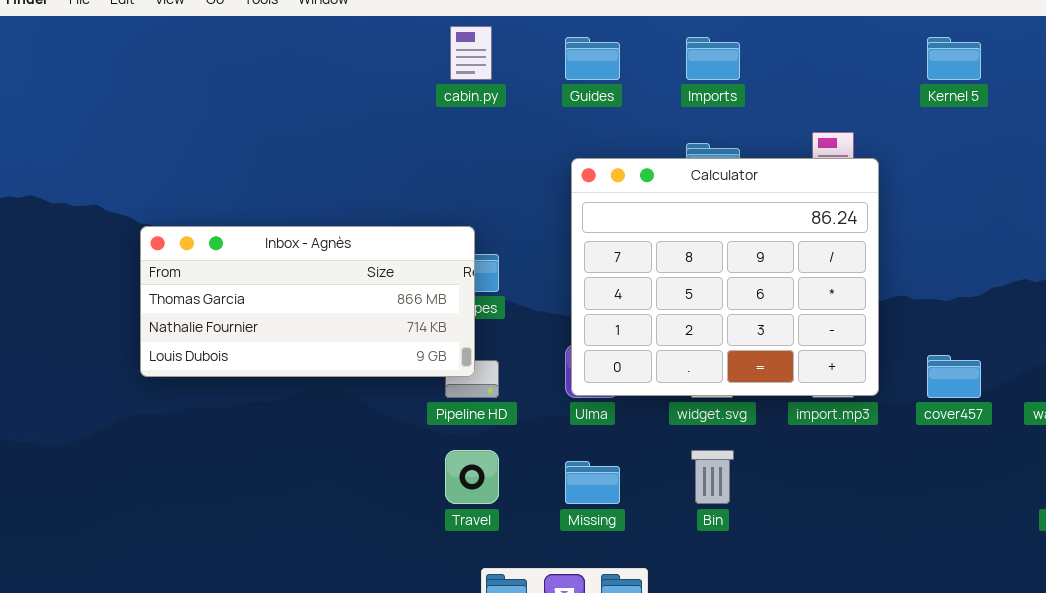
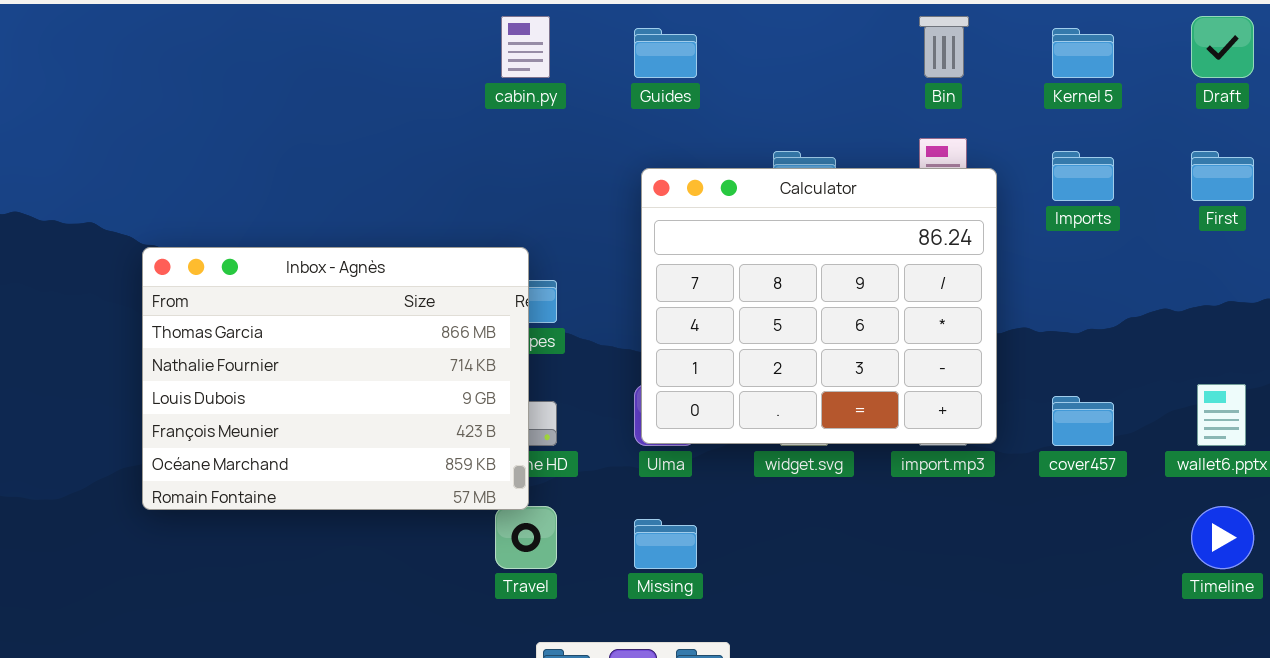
Imports: [686,37,740,80] -> [1052,151,1114,201], moved
Inbox - Agnès: [140,226,475,377] -> [142,247,529,510], resized
Bin: [691,450,734,504] -> [919,16,969,78], moved

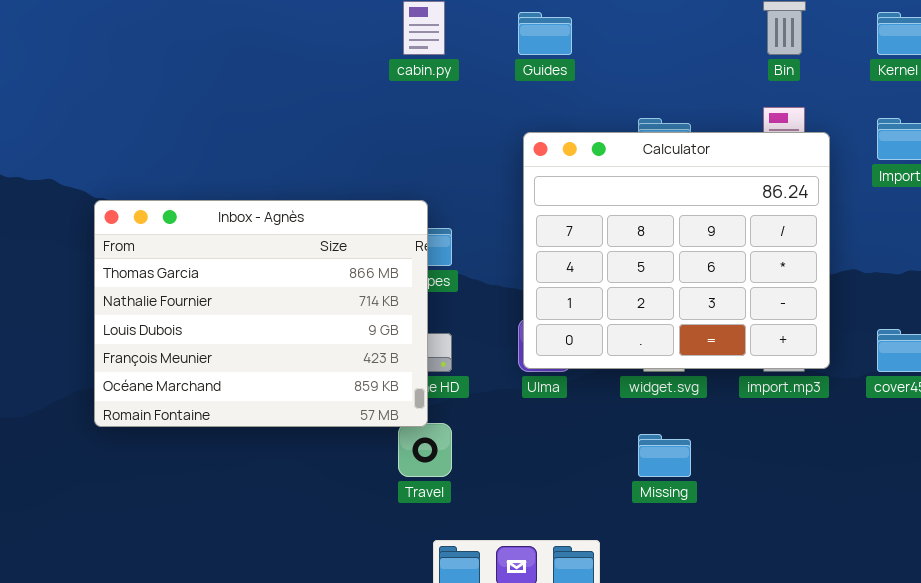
Missing: [634,519,697,569] -> [638,434,691,477], moved

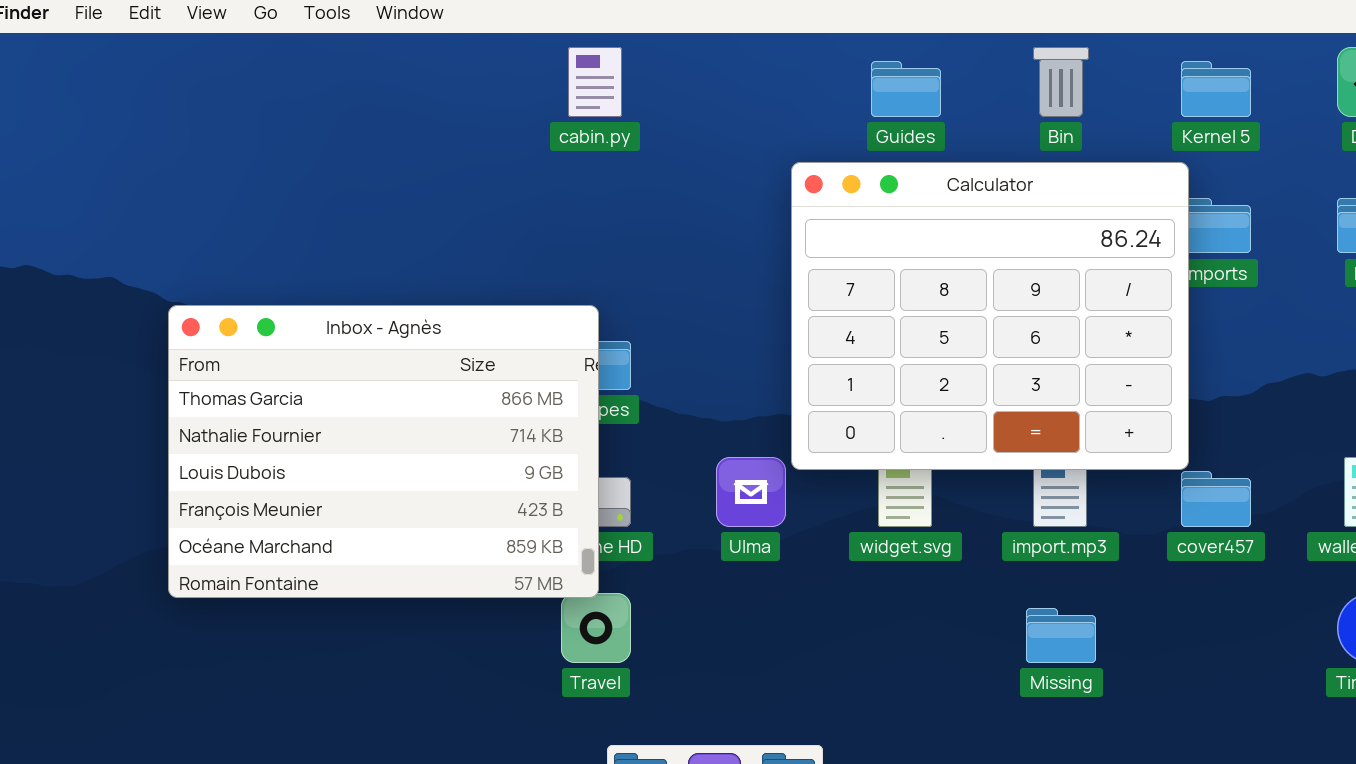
Guides: [518,12,572,55] -> [871,61,941,117], moved
Calculator: [523,132,830,369] -> [791,162,1189,470], moved
Missing: [638,434,691,477] -> [1026,608,1096,663], moved

